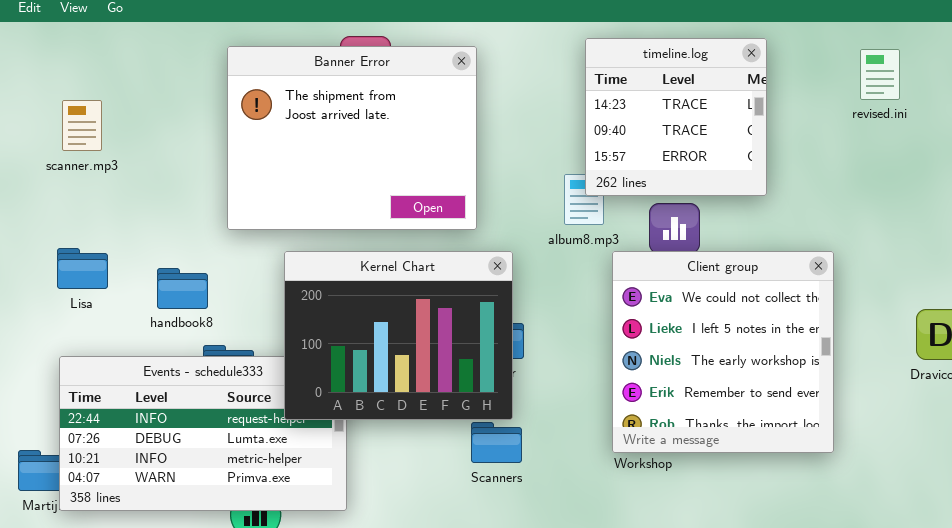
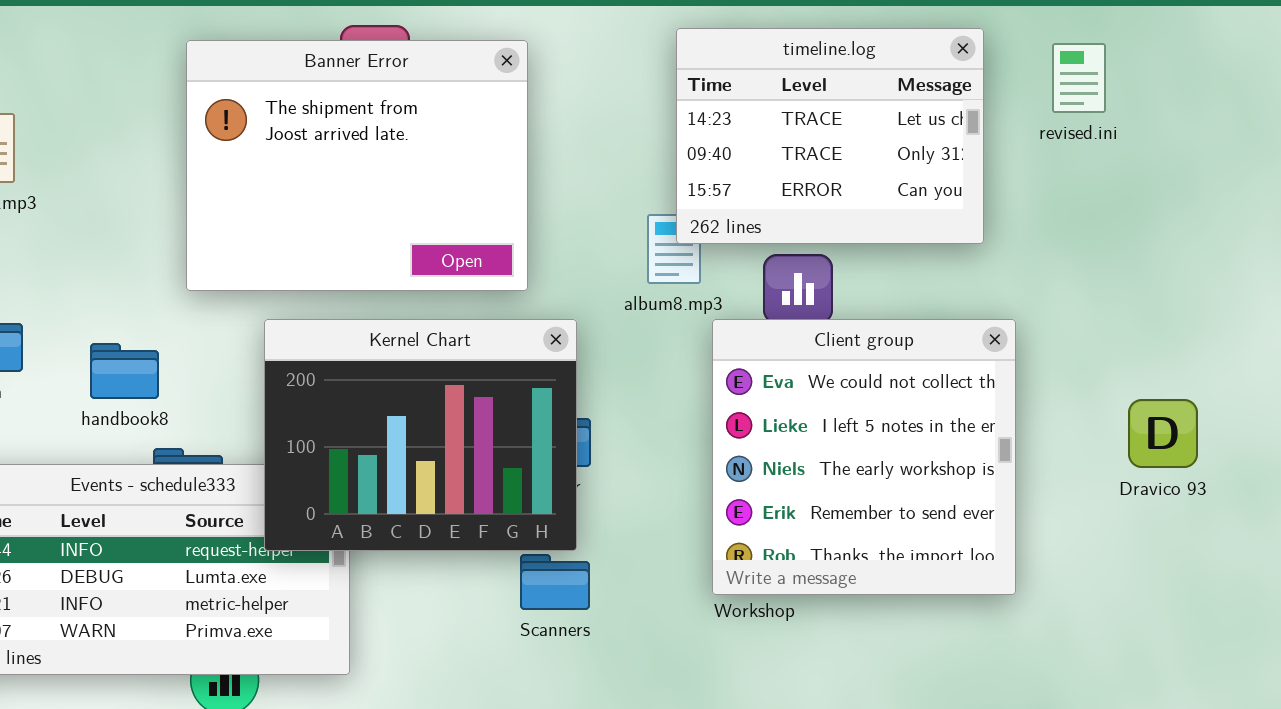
timeline.log: [585,38,767,196] -> [676,28,984,244], resized

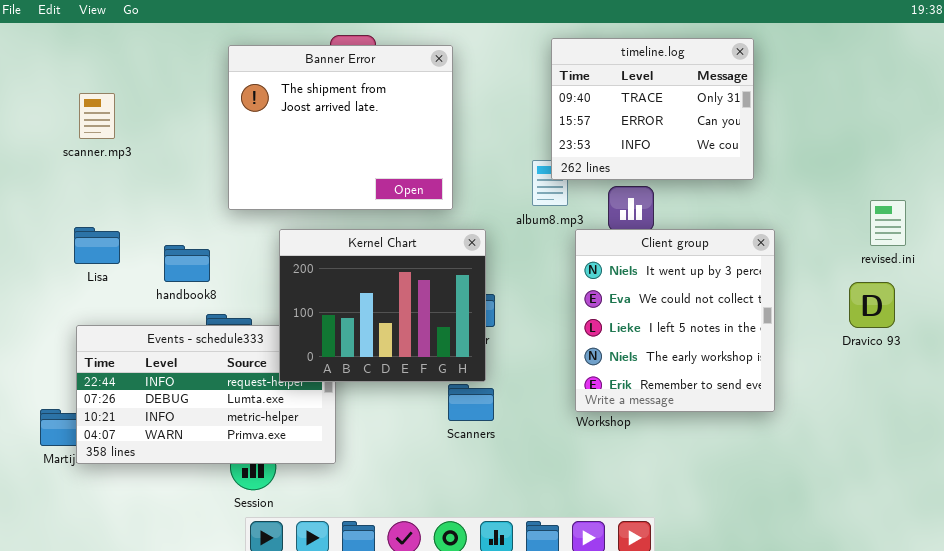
timeline.log: [676,28,984,244] -> [551,38,754,180], scrolled down 1 row
revised.ini: [1052,43,1106,113] -> [870,200,906,246], moved
Client group: [712,319,1016,595] -> [575,229,775,412], scrolled up 1 row

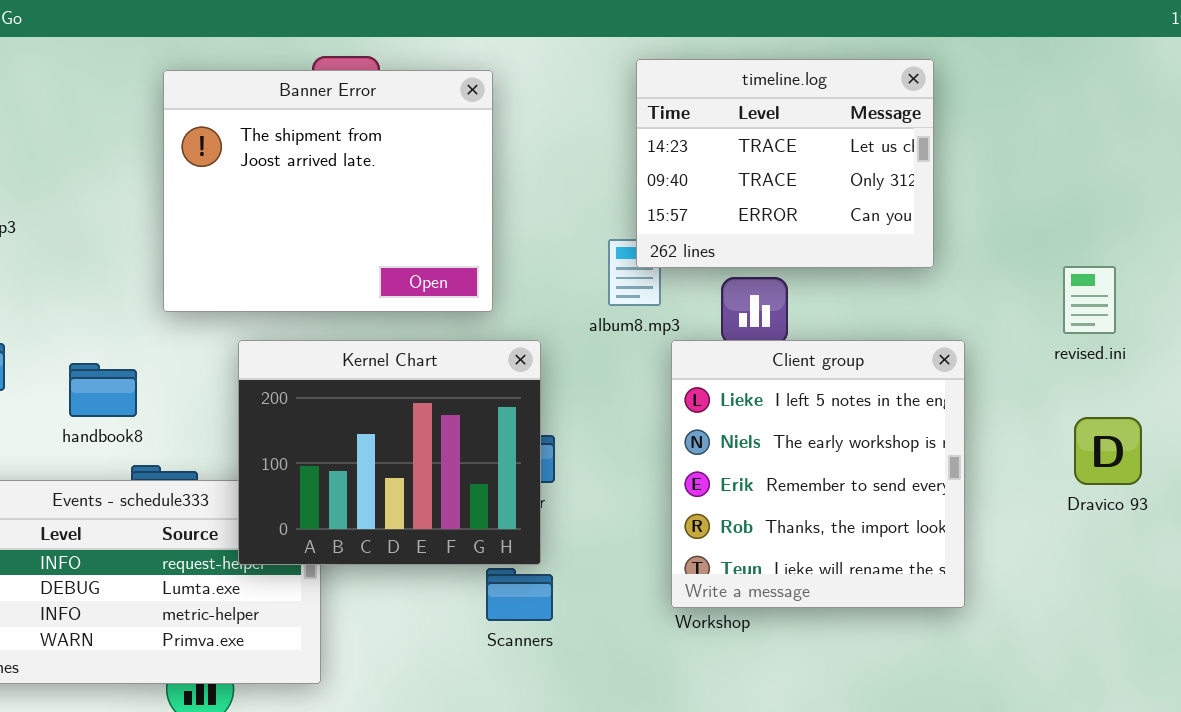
timeline.log: [551,38,754,180] -> [636,59,934,268], scrolled up 1 row
revised.ini: [870,200,906,246] -> [1063,266,1116,334], moved
Client group: [575,229,775,412] -> [671,340,965,608], scrolled down 2 rows

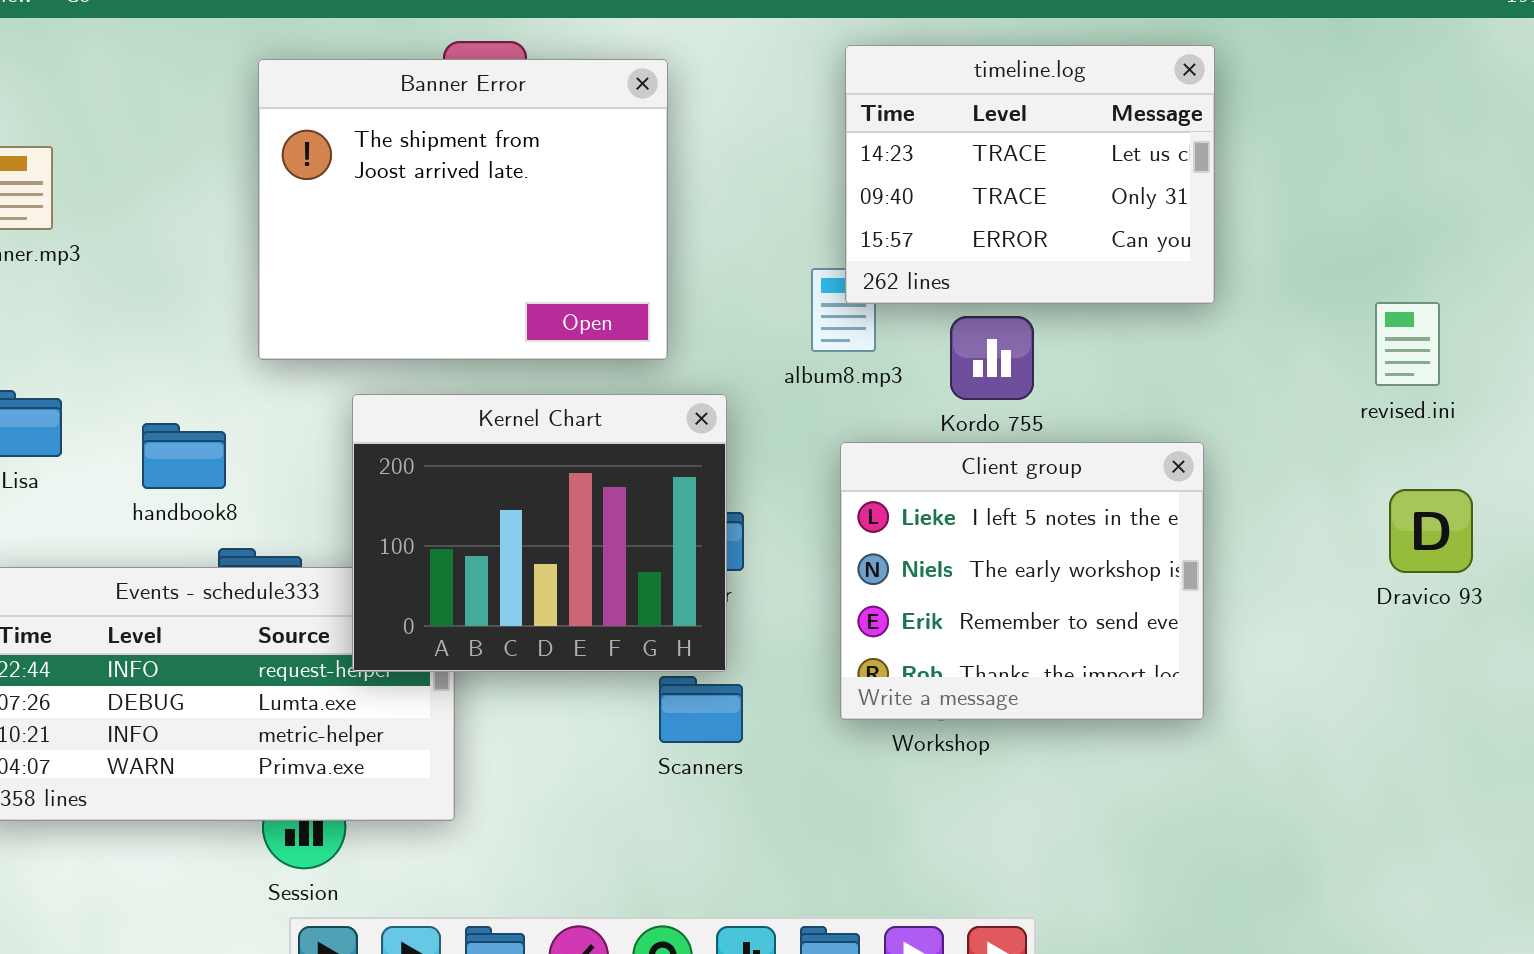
Client group: [671,340,965,608] -> [840,442,1204,720], moved, resized

